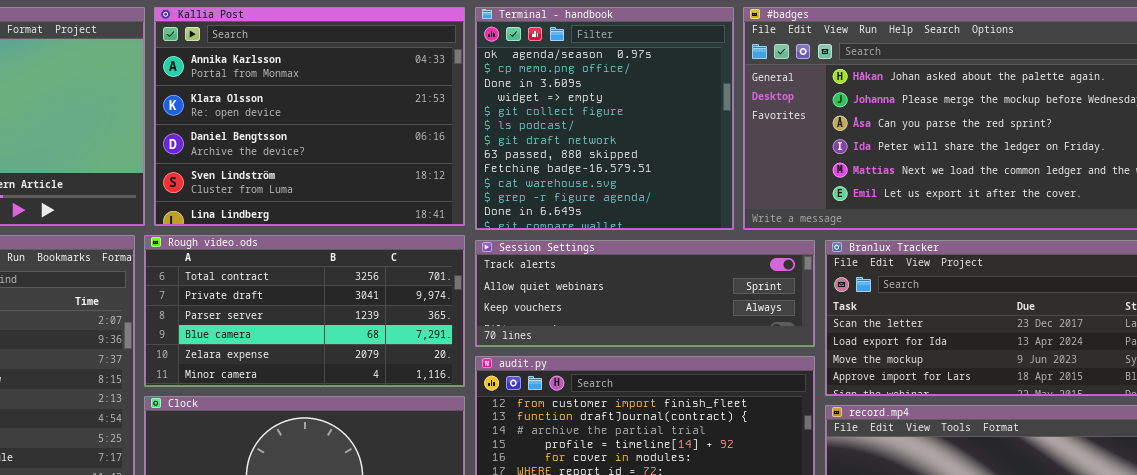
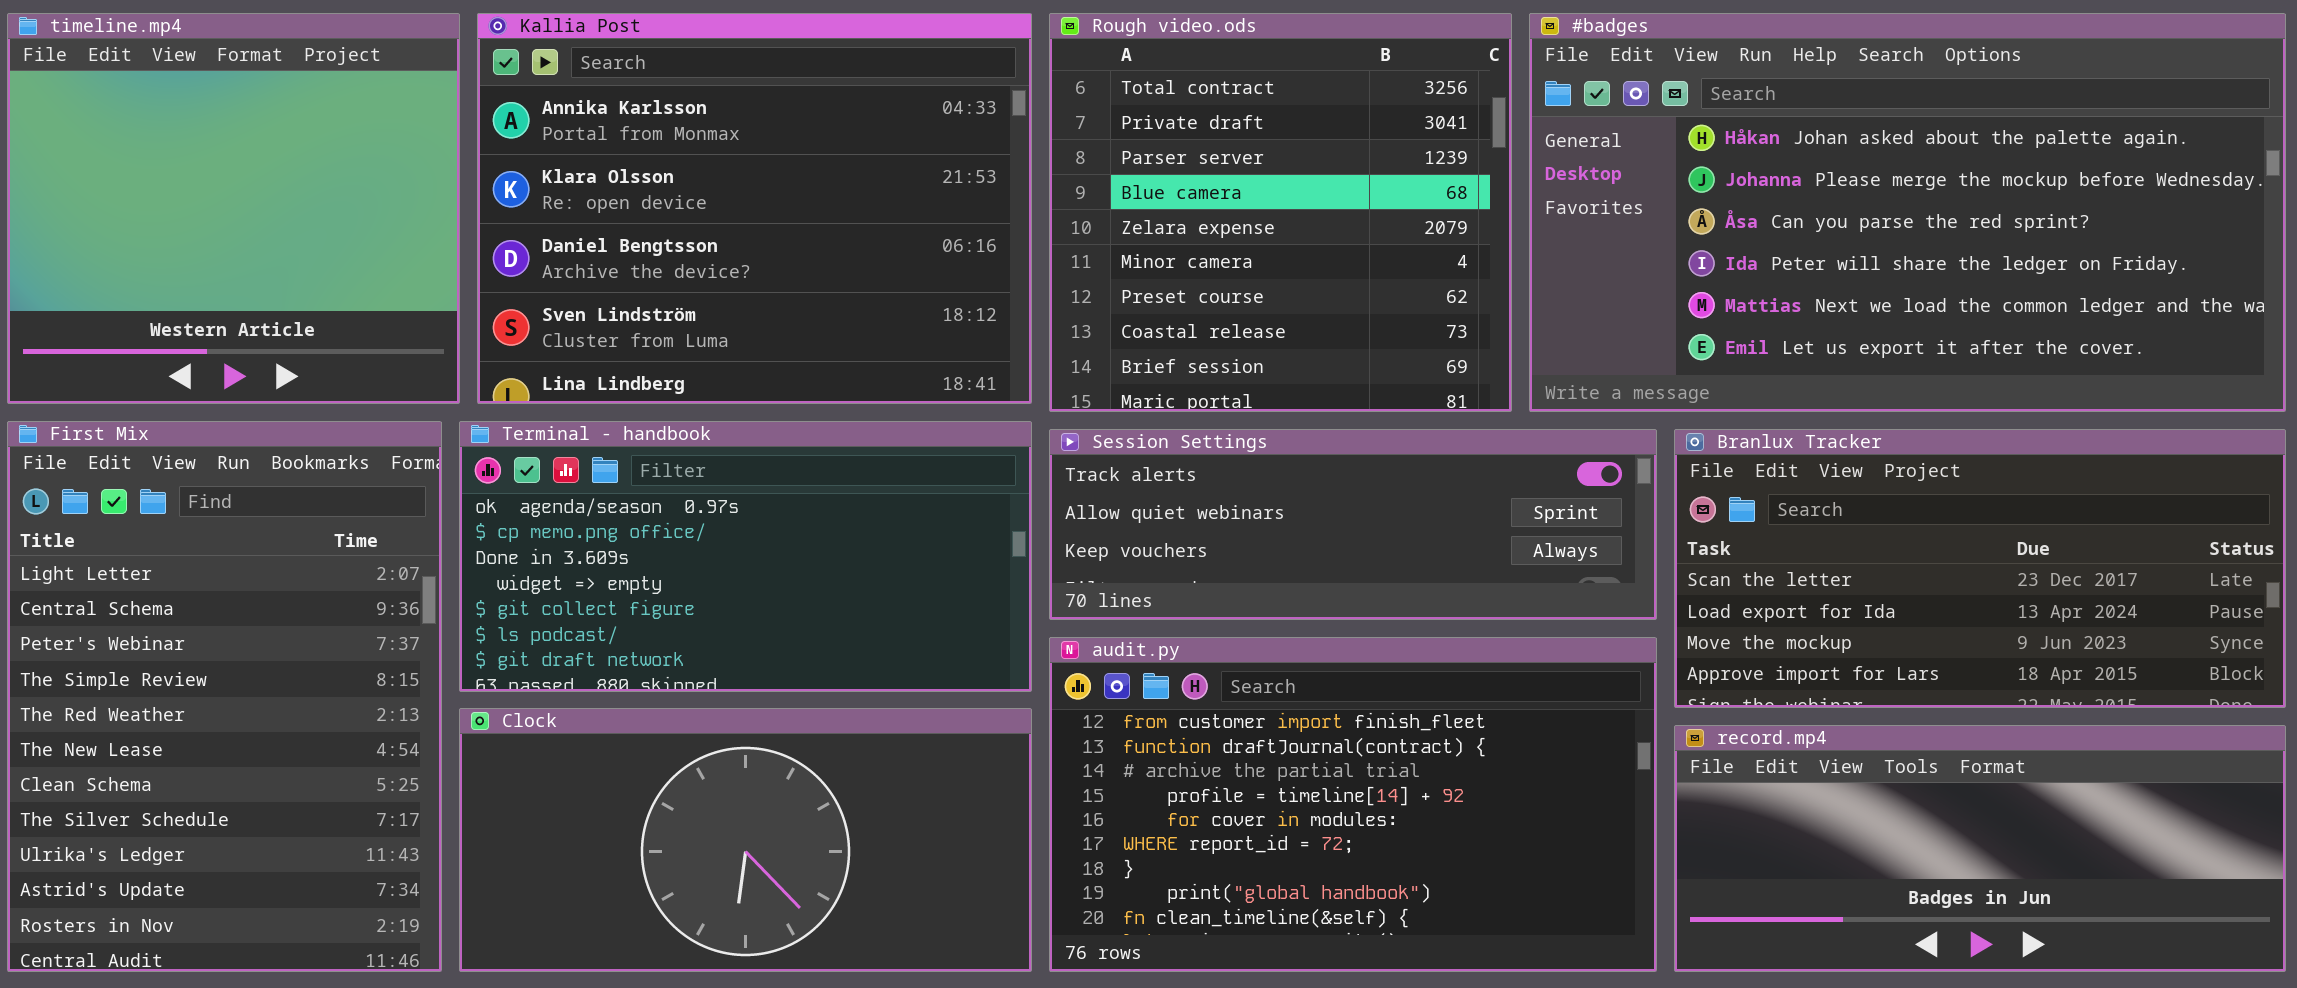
Terminal - handbook: [475,7,734,230] -> [459,421,1032,692], moved, resized
Rough video.ods: [144,235,465,387] -> [1049,13,1512,412], moved, resized

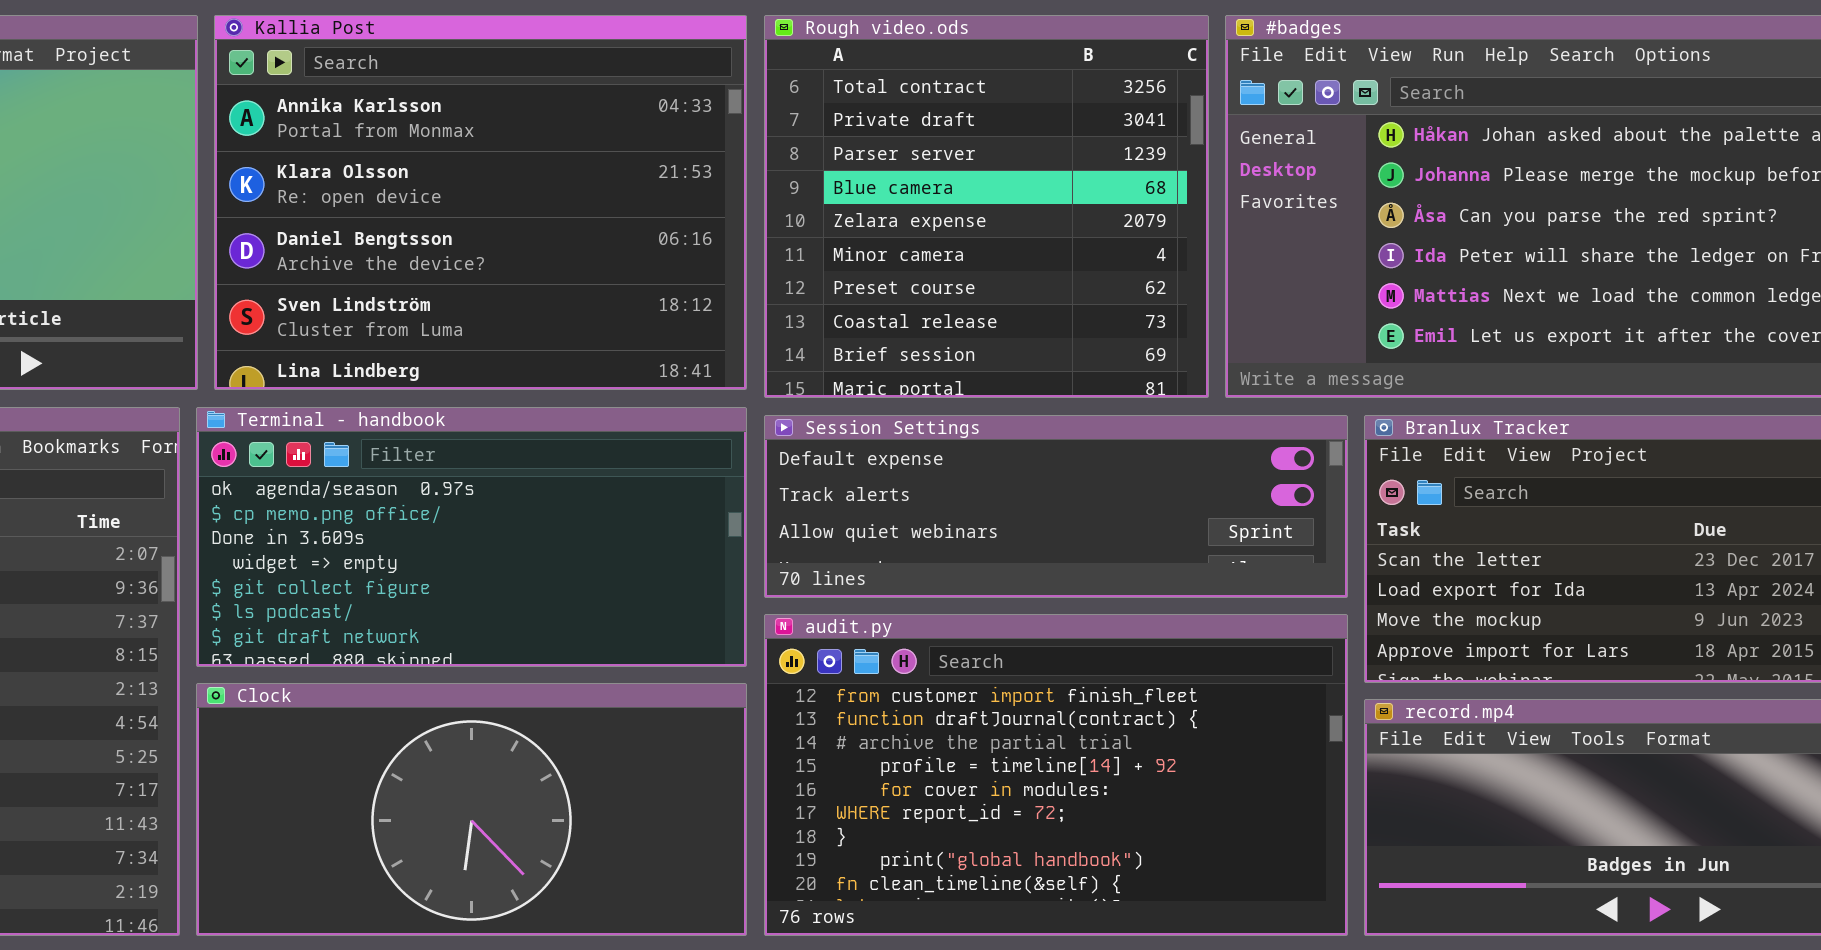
Session Settings: [1049,429,1657,620] -> [764,415,1348,598], scrolled up 1 row

